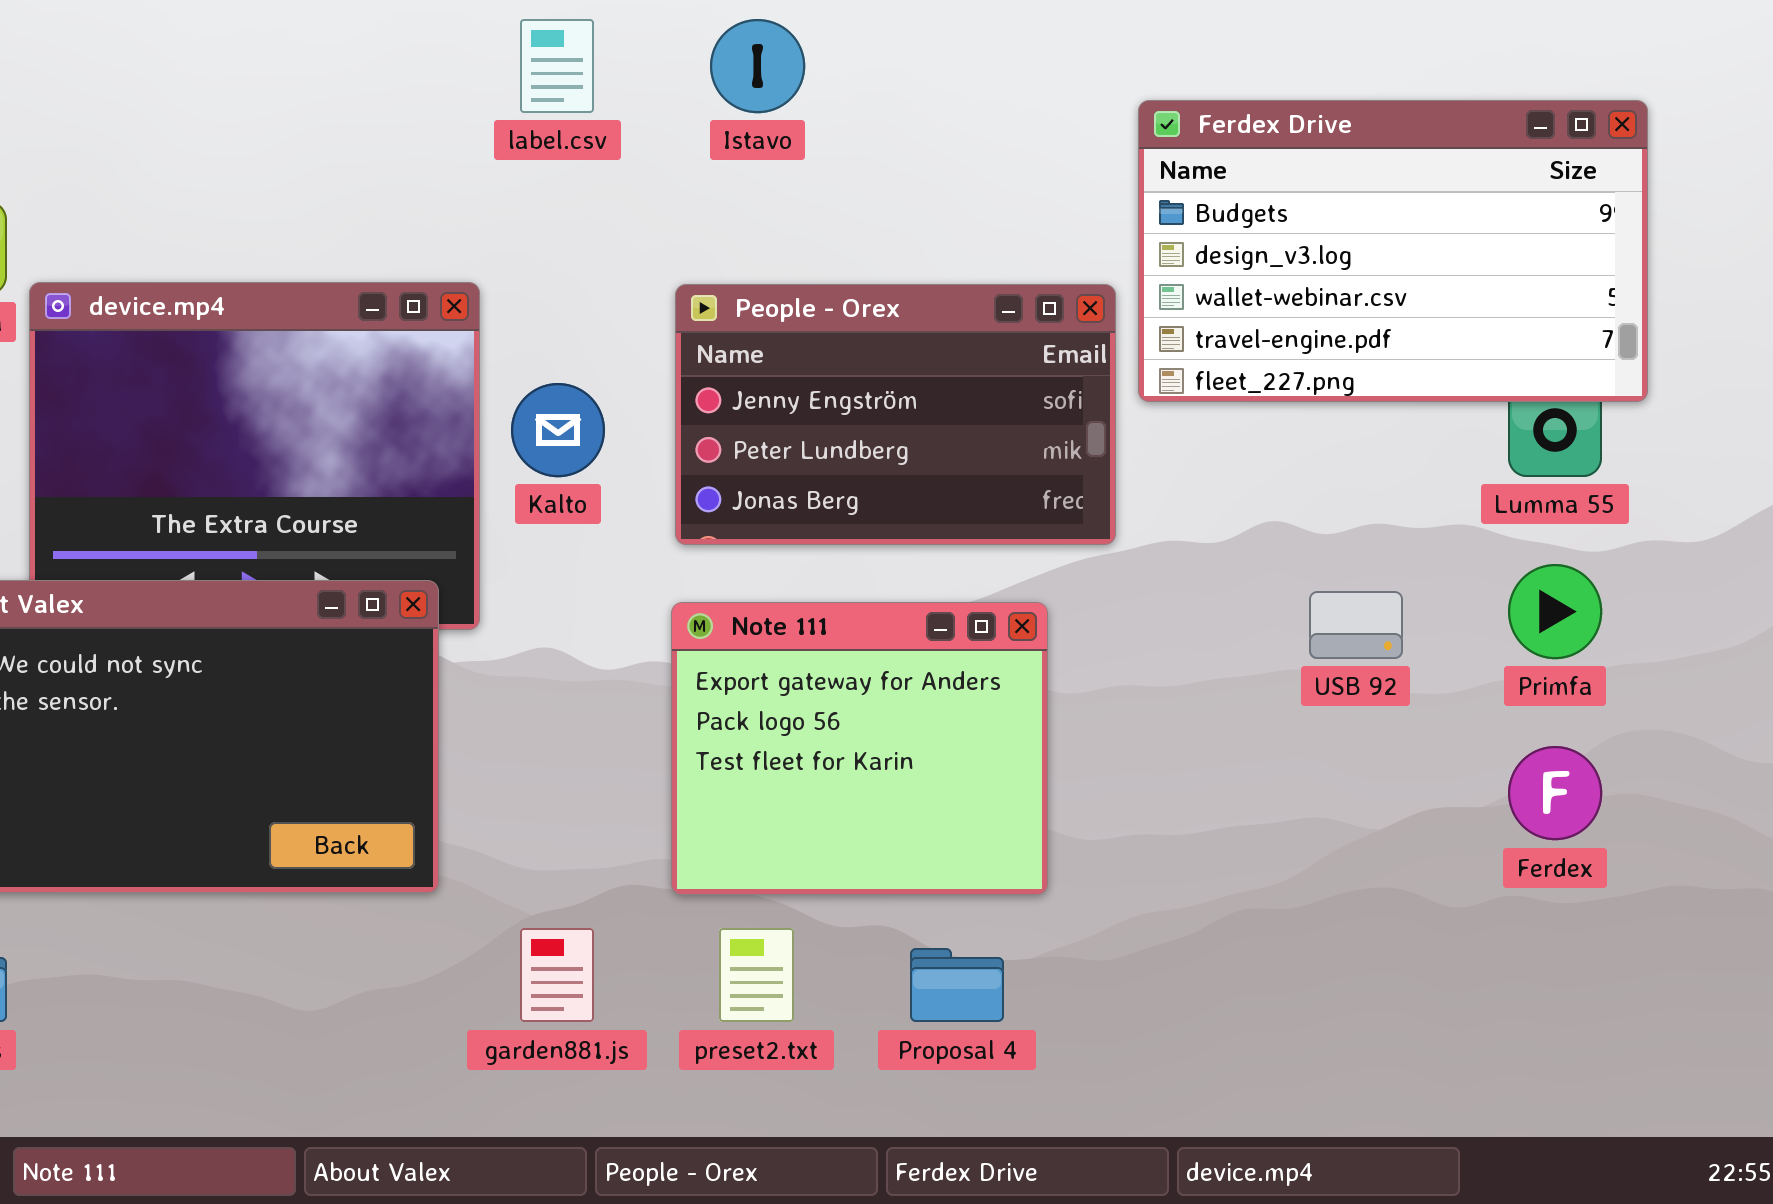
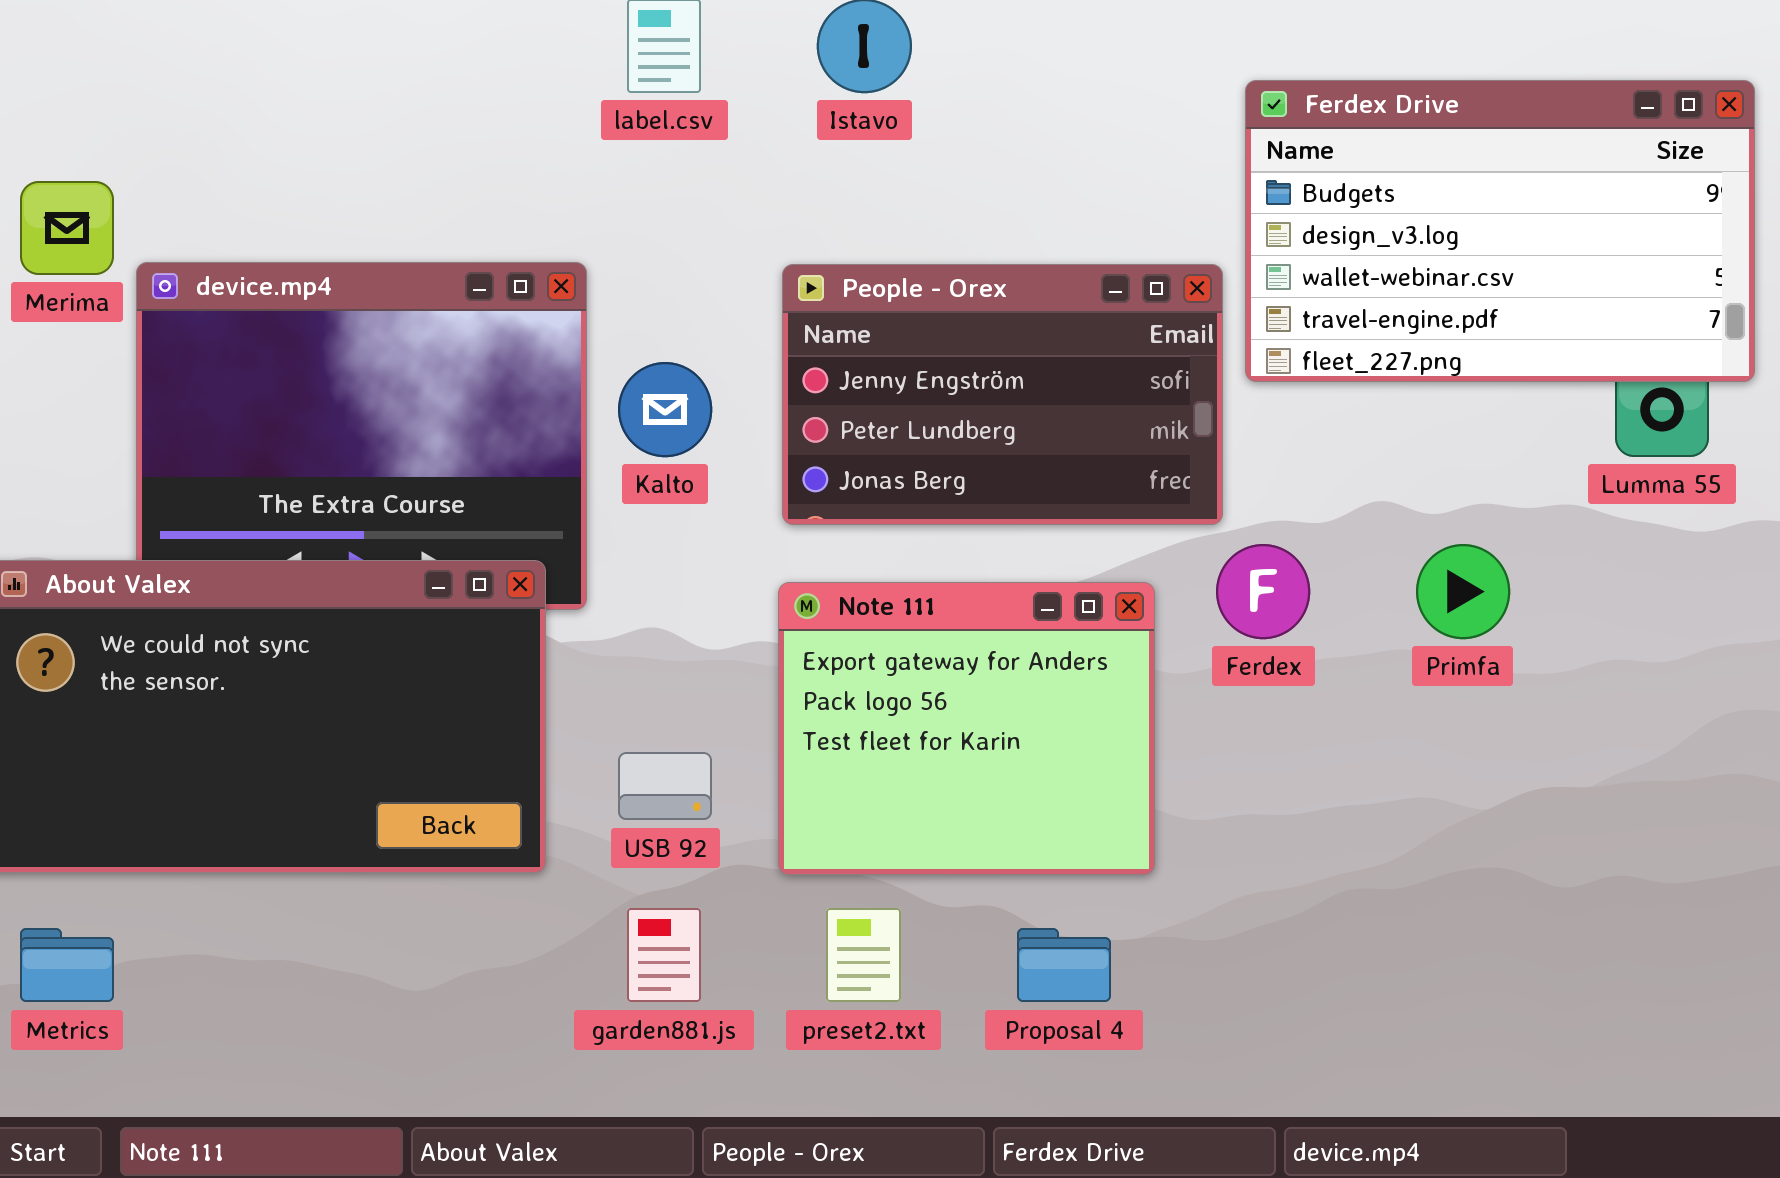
Primfa: [1508,564,1602,659] -> [1416,544,1510,639], moved
USB 92: [1309,591,1403,659] -> [618,752,712,820], moved
Ferdex: [1508,746,1602,840] -> [1216,544,1310,639], moved

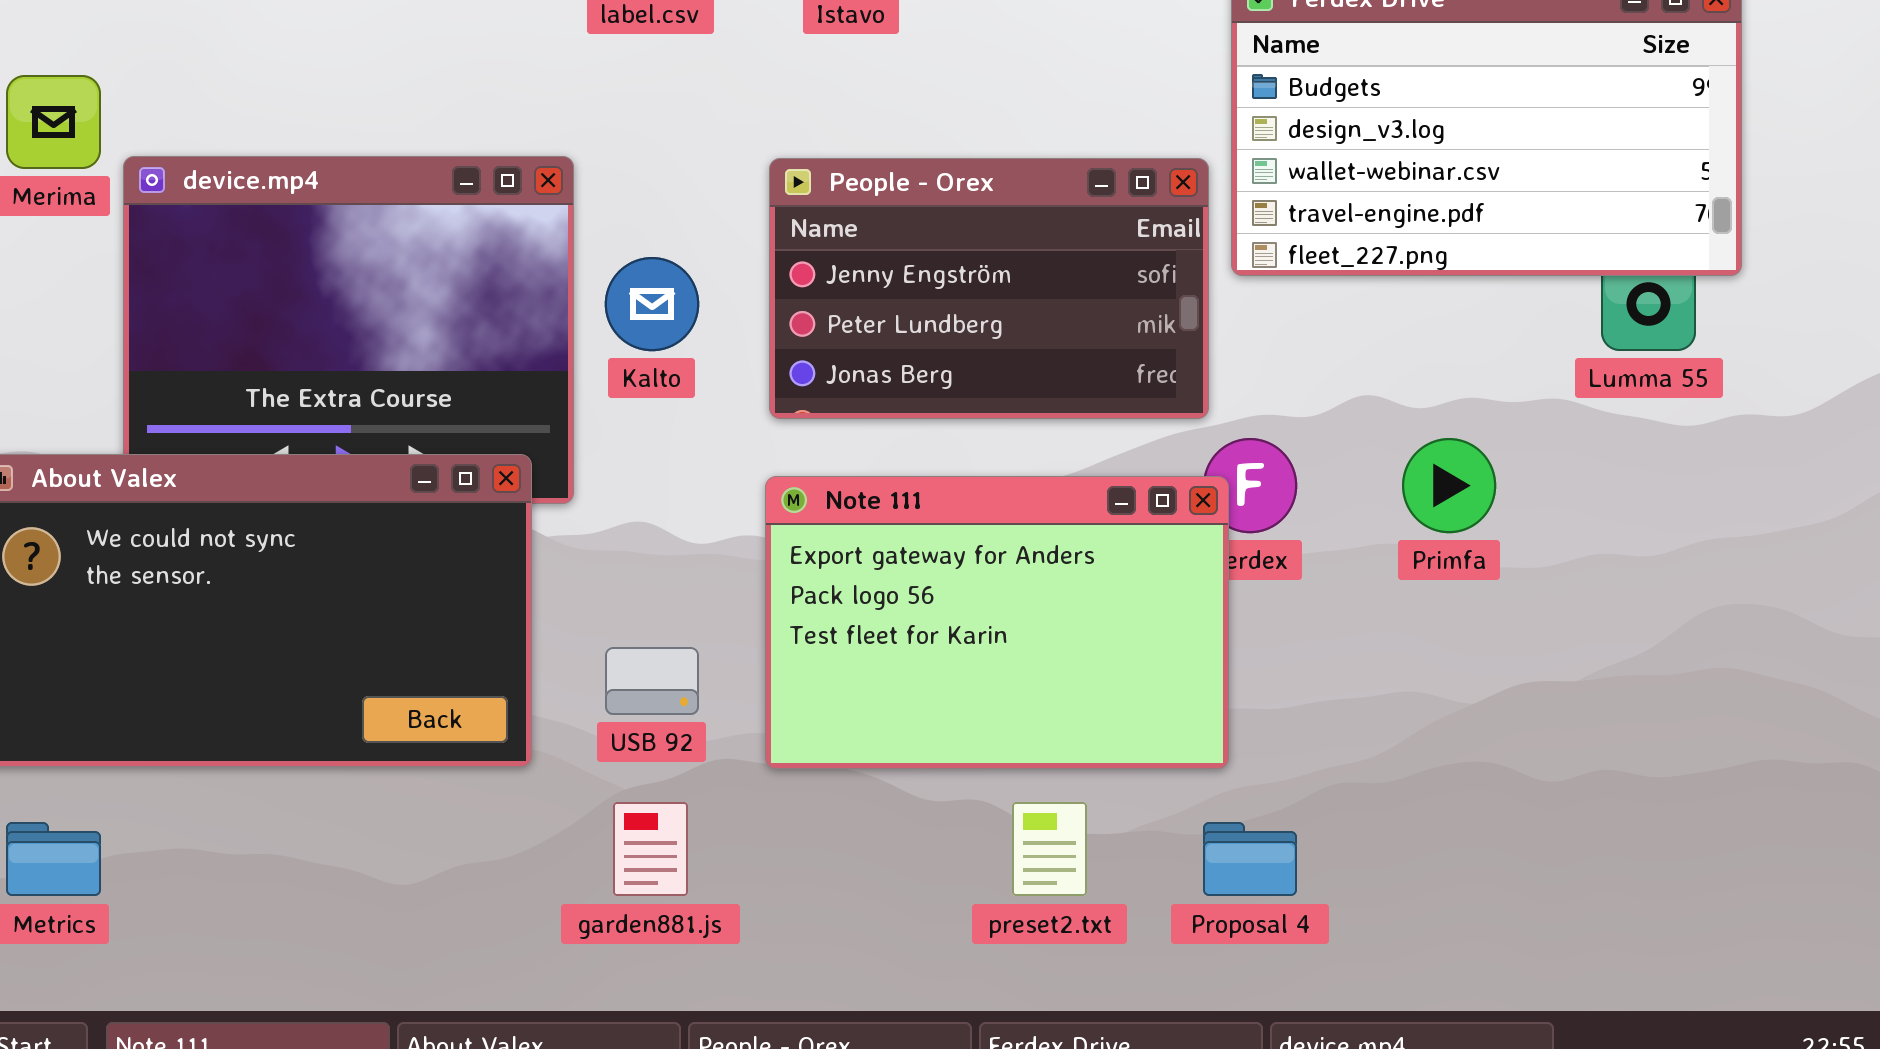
Note 111: [778,582,1155,875] -> [765,476,1229,769], resized
preset2.txt: [826,908,901,1002] -> [1012,802,1087,896], moved
Proposal 4: [1017,928,1111,1002] -> [1203,822,1297,896], moved

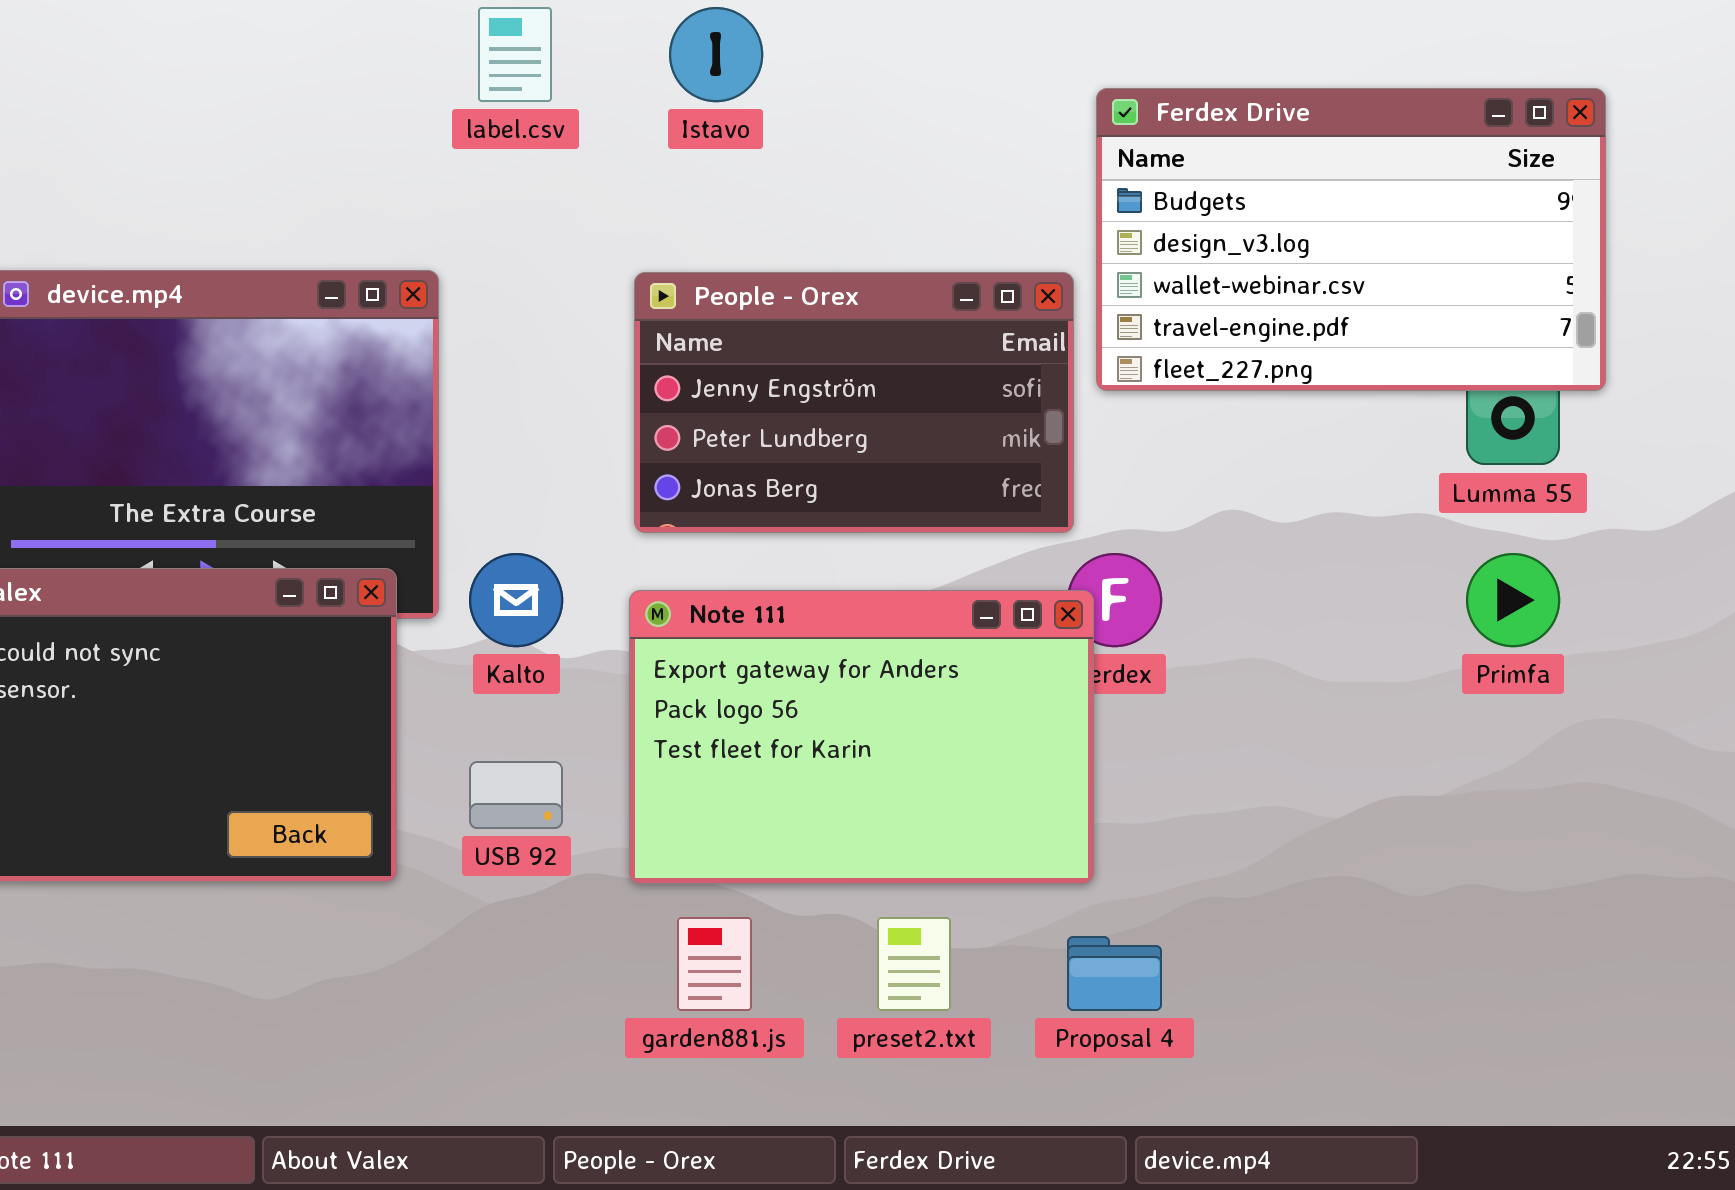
Kalto: [605,257,699,351] -> [469,553,563,647], moved
Primfa: [1402,438,1496,533] -> [1466,553,1560,647], moved
garden881.js: [613,802,688,896] -> [677,917,752,1011], moved

